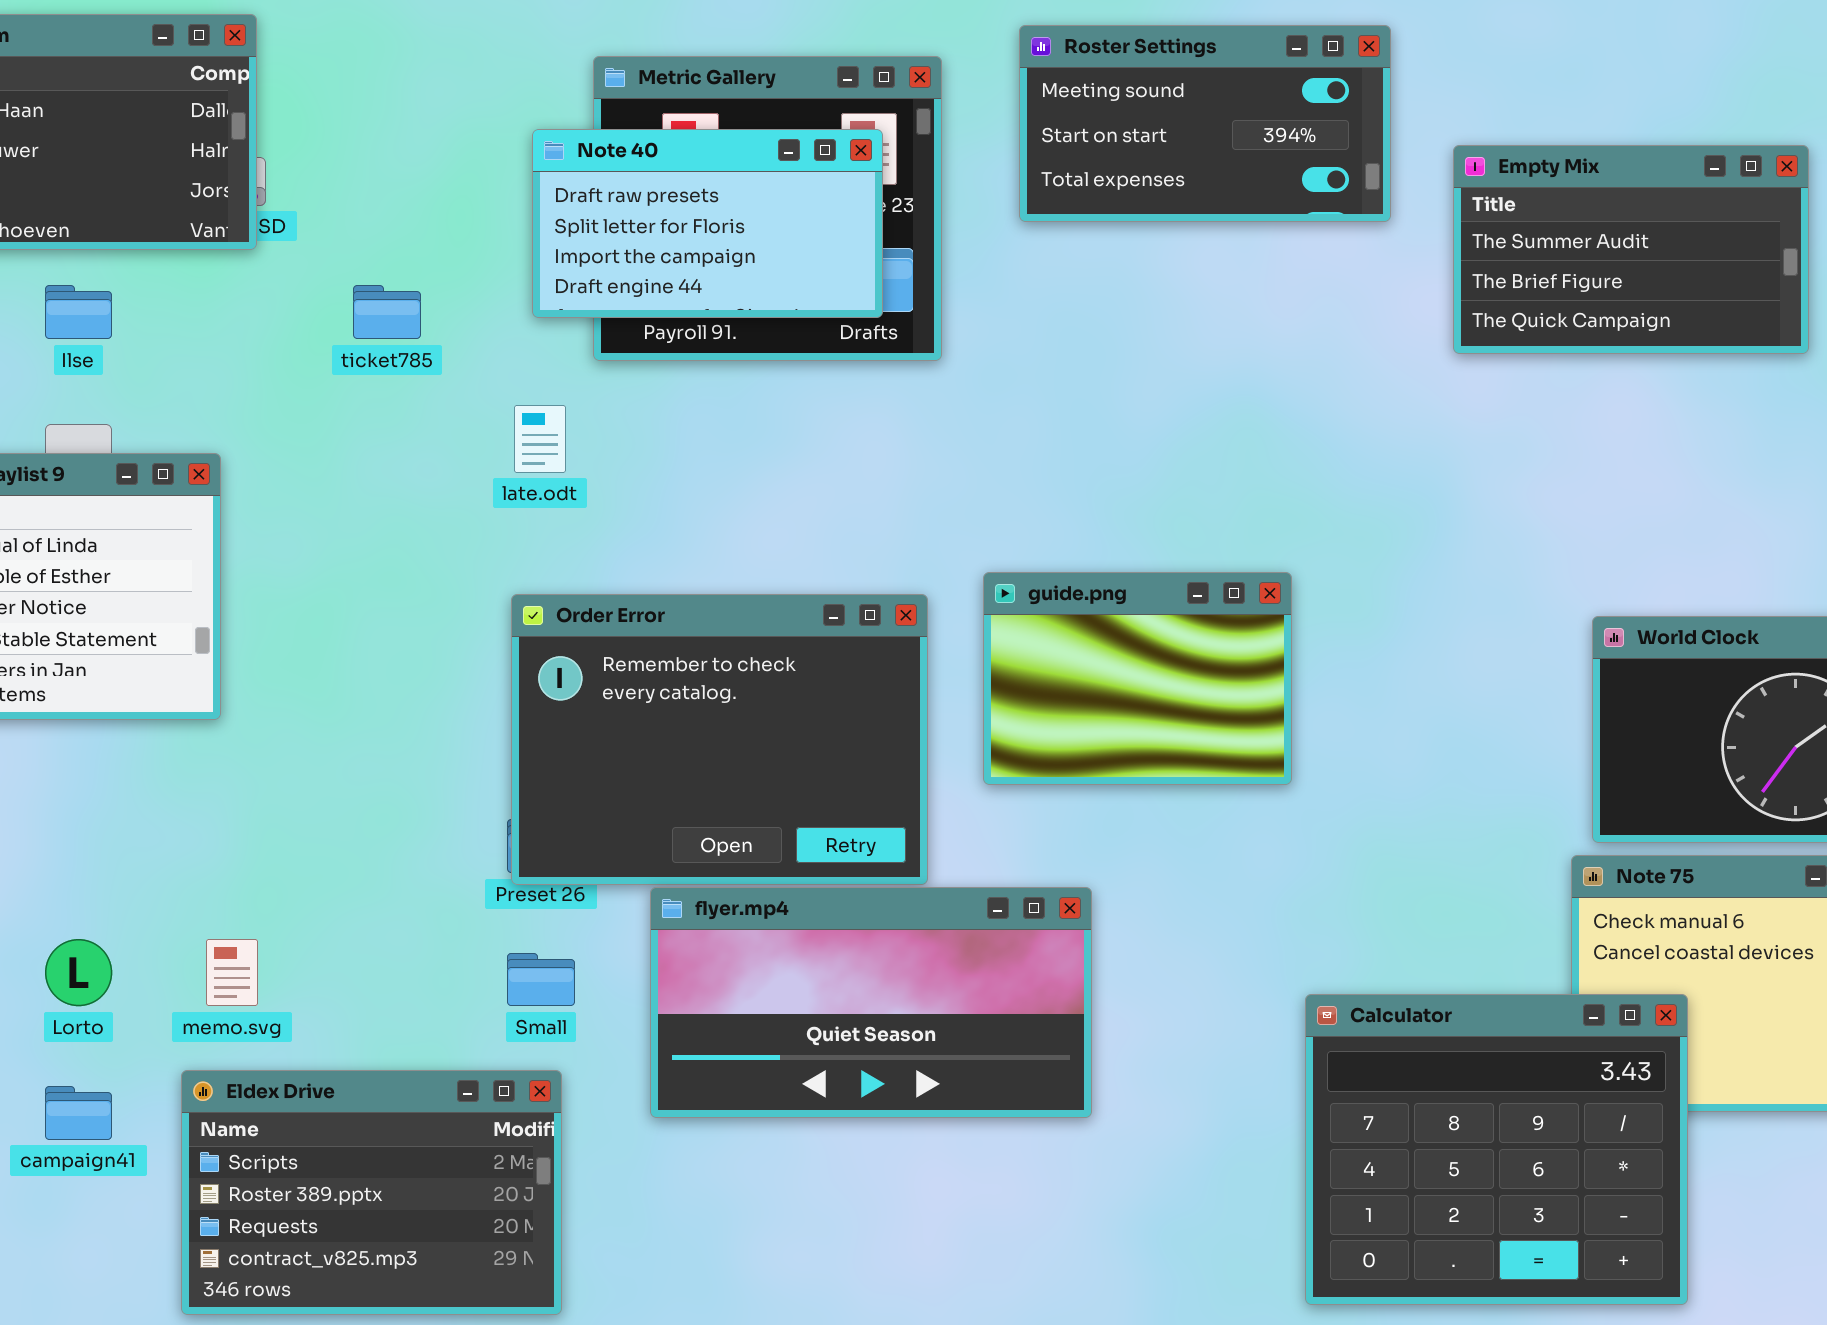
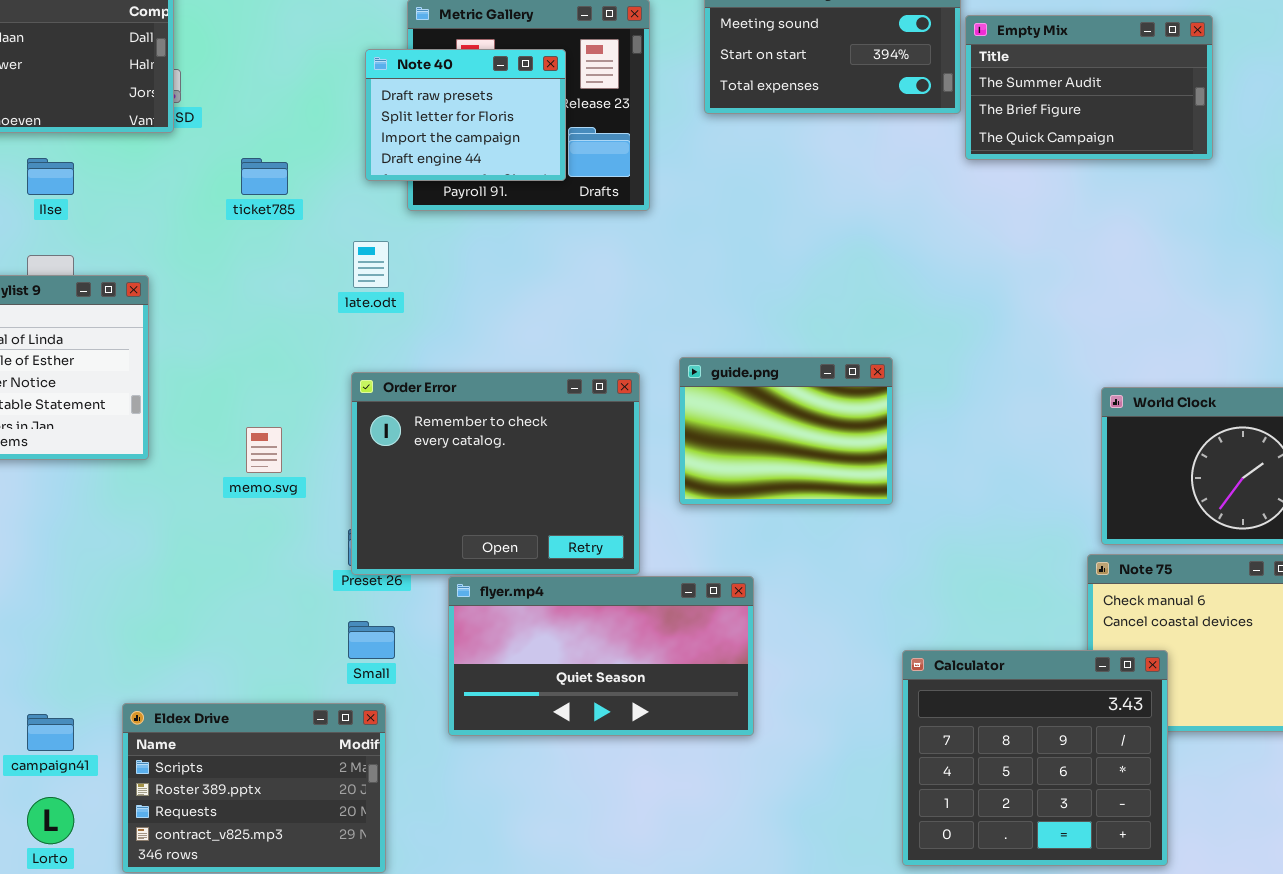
Note 40: [532,129,883,318] -> [365,49,566,181], resized
Empty Mix: [1453,145,1809,354] -> [965,15,1213,160], moved
Lorto: [45,939,112,1006] -> [27,797,74,844], moved
memo.svg: [206,939,258,1006] -> [246,427,282,473], moved

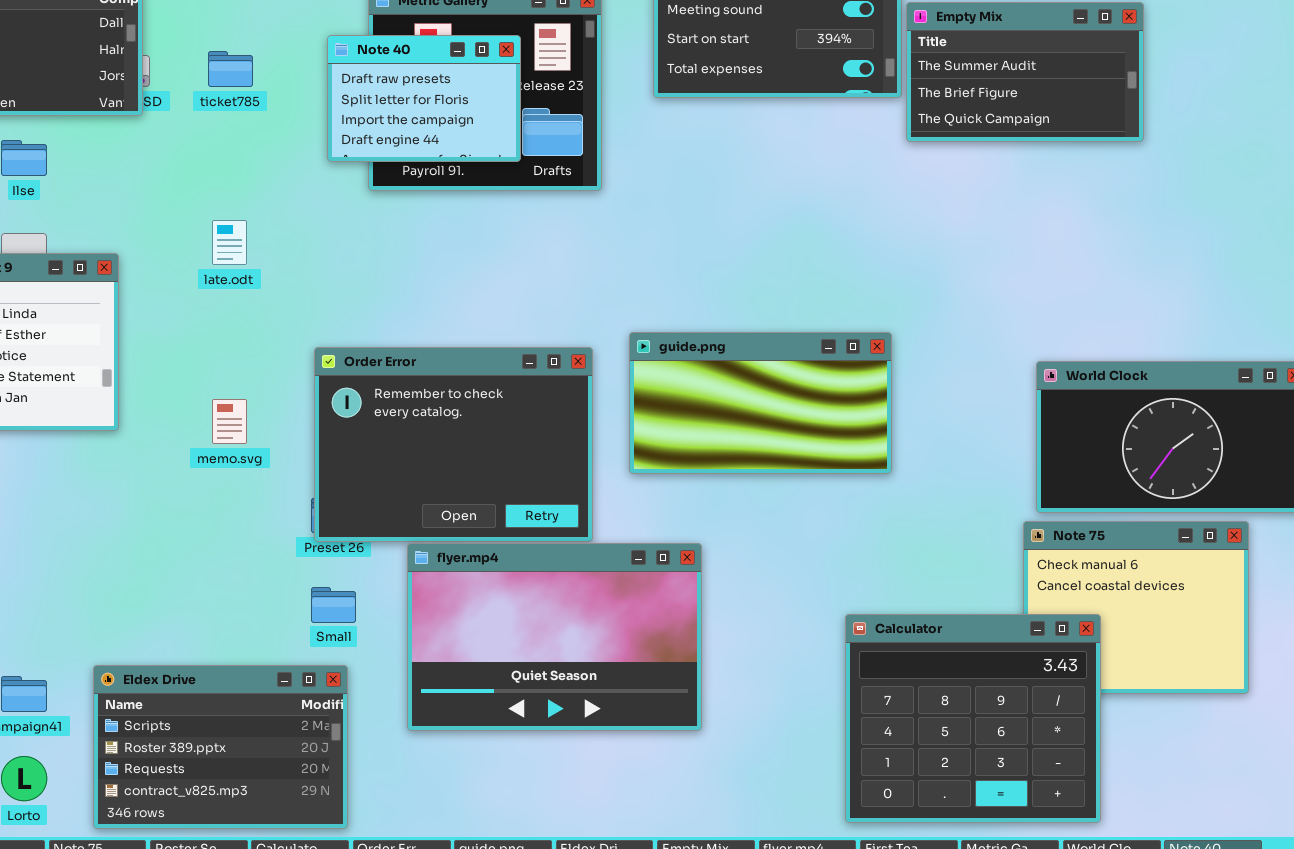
ticket785: [241,158,288,195] -> [208,51,253,87], moved
late.odt: [353,241,389,288] -> [212,220,247,265], moved
guide.png: [679,357,893,505] -> [629,332,892,474], resized
flyer.mp4: [448,576,754,736] -> [407,543,702,731], resized

